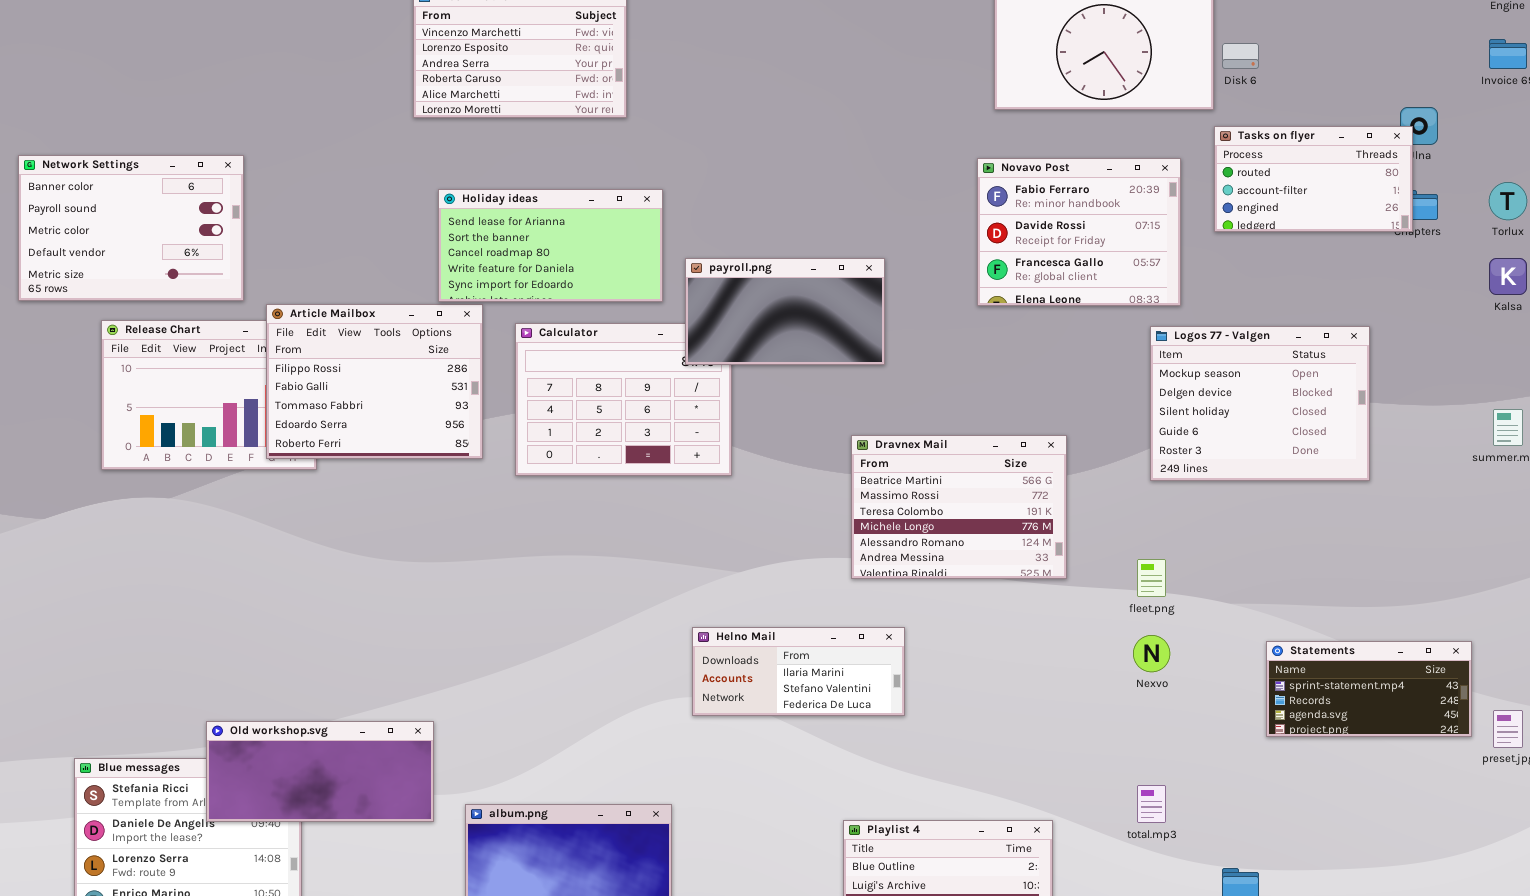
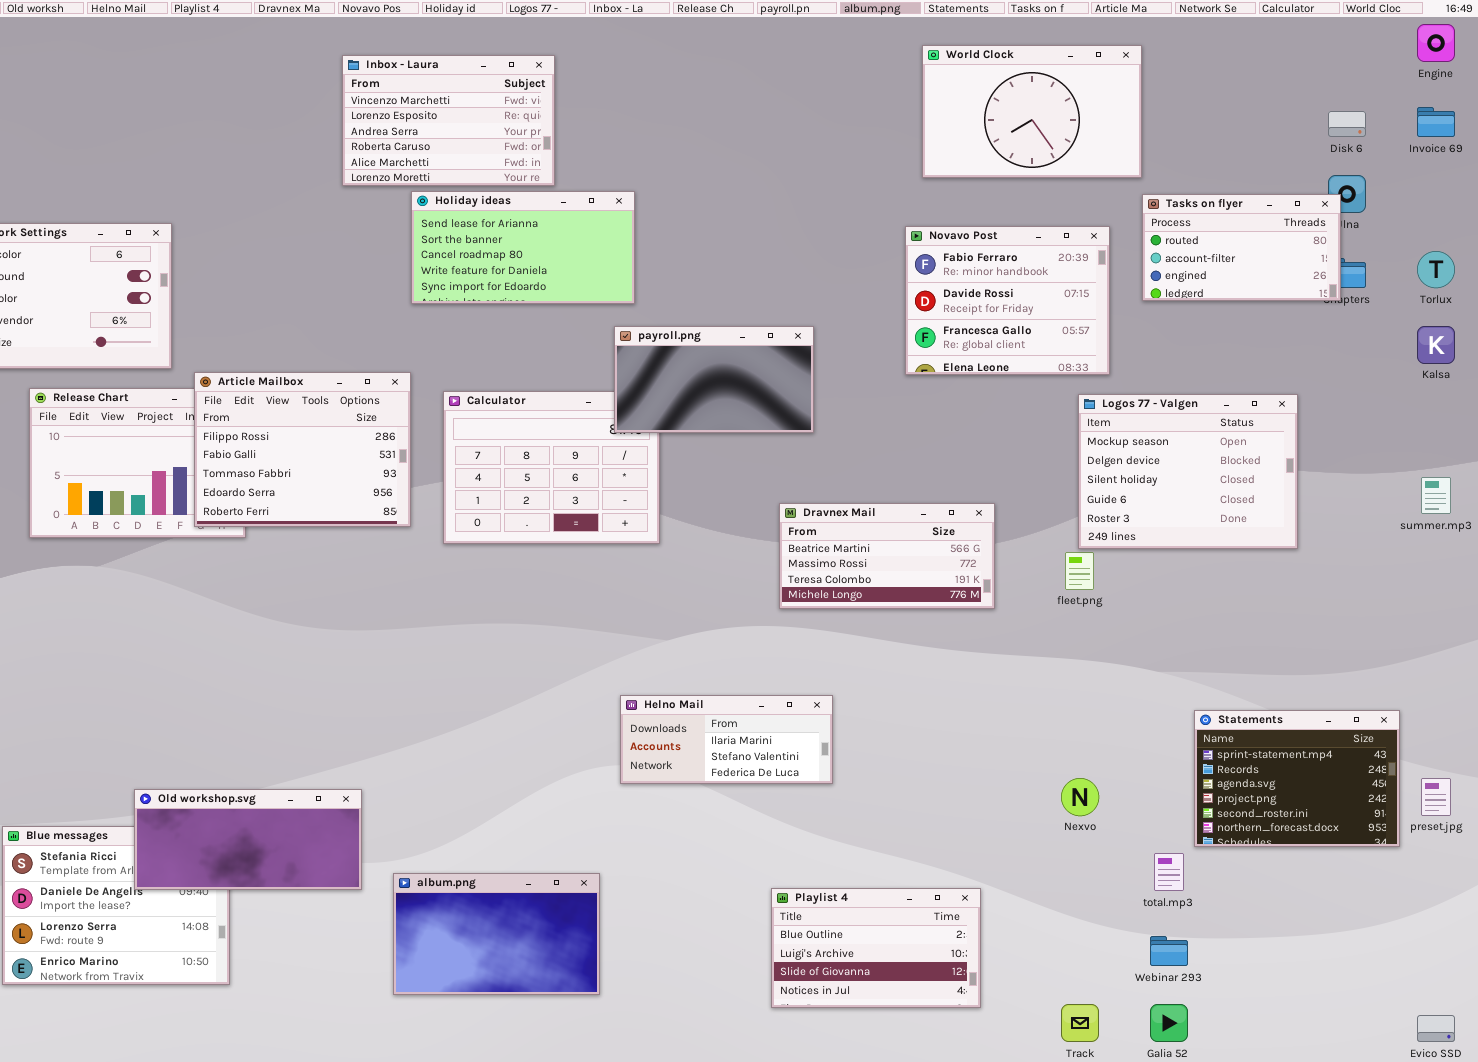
Disk 6: [1222,43,1259,69] -> [1328,111,1366,137], moved
Holiday ideas: [438,189,663,302] -> [411,191,635,304], moved
Dravnex Mail: [851,435,1067,579] -> [779,503,995,609], resized
fleet.png: [1137,559,1166,597] -> [1065,552,1094,590], moved
Nexvo: [1133,635,1170,672] -> [1061,778,1099,816], moved
Statements: [1266,641,1472,737] -> [1194,710,1400,847], resized
total.mp3: [1137,785,1166,823] -> [1154,853,1184,891], moved

